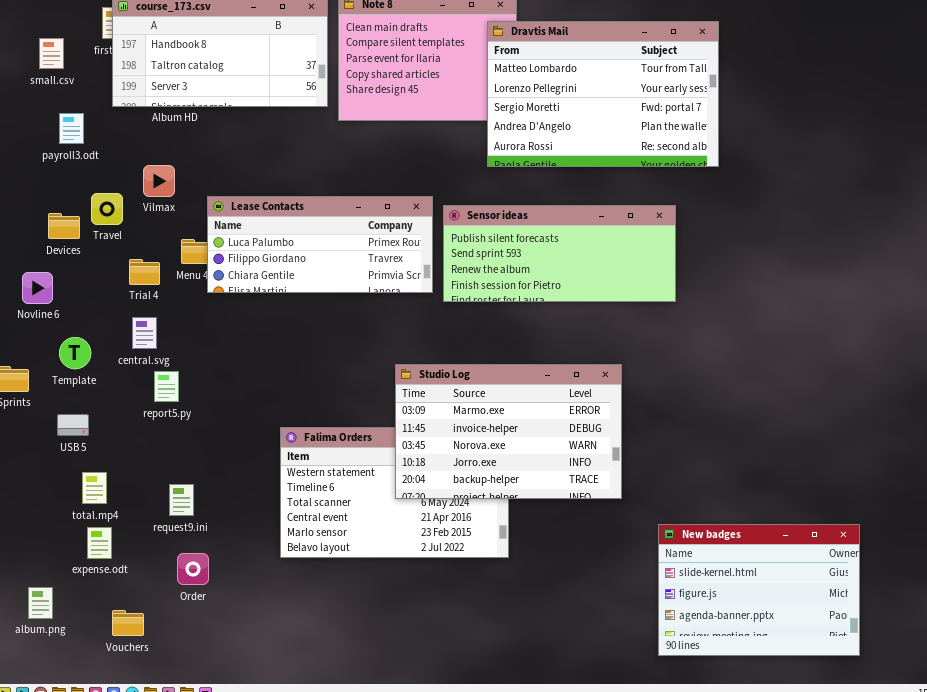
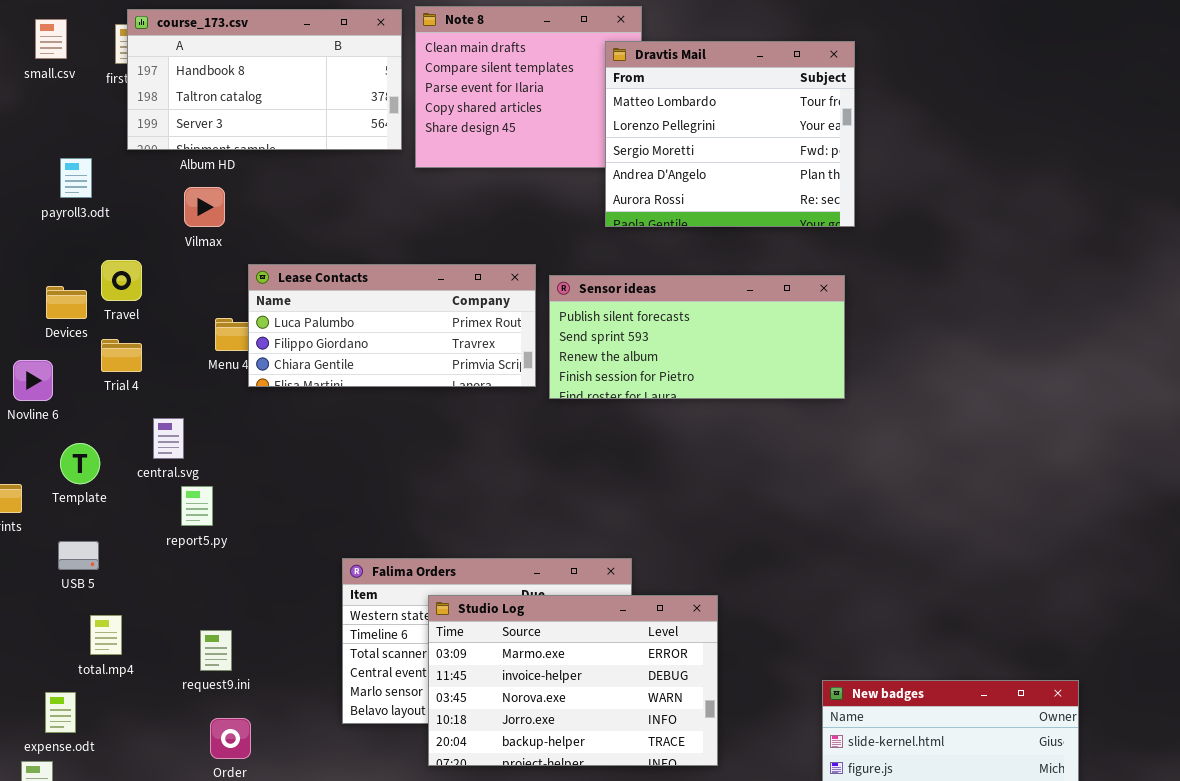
Dravtis Mail: [487,21,719,167] -> [605,41,855,227], resized
small.csv: [39,38,64,69] -> [35,19,67,59], moved
Vilmax: [143,165,175,197] -> [184,187,225,227], moved
Trial 4: [129,259,160,285] -> [101,339,142,372], moved
Studio Log: [395,364,622,499] -> [428,595,718,766], moved
expense.odt: [87,527,112,559] -> [45,692,76,733], moved

